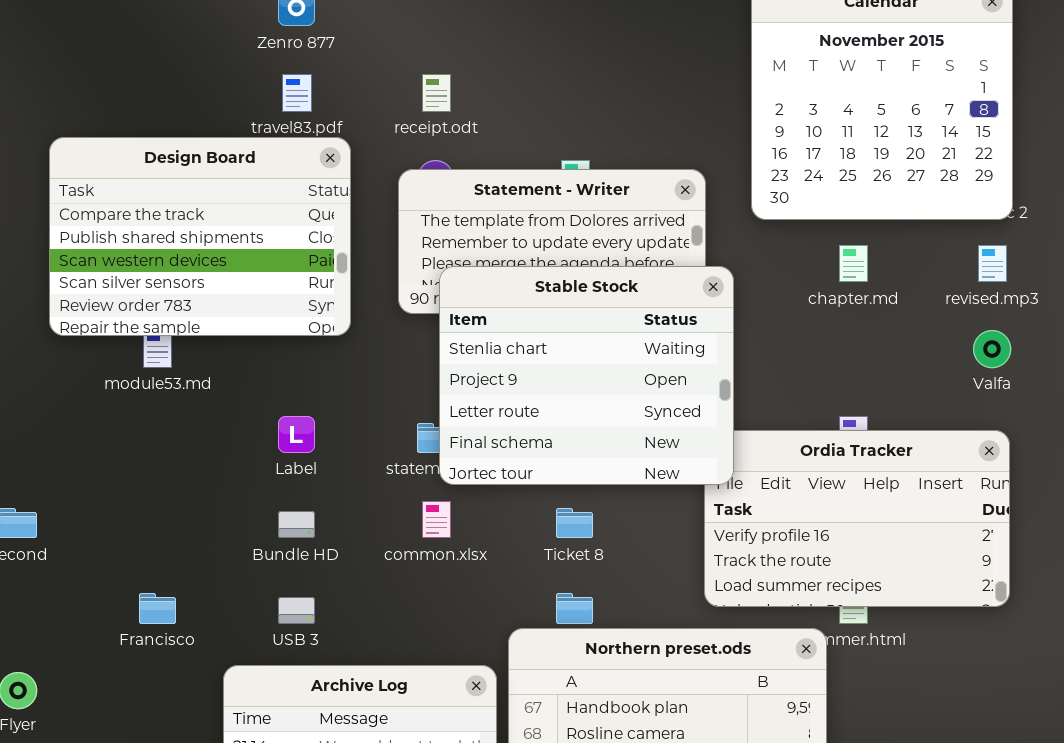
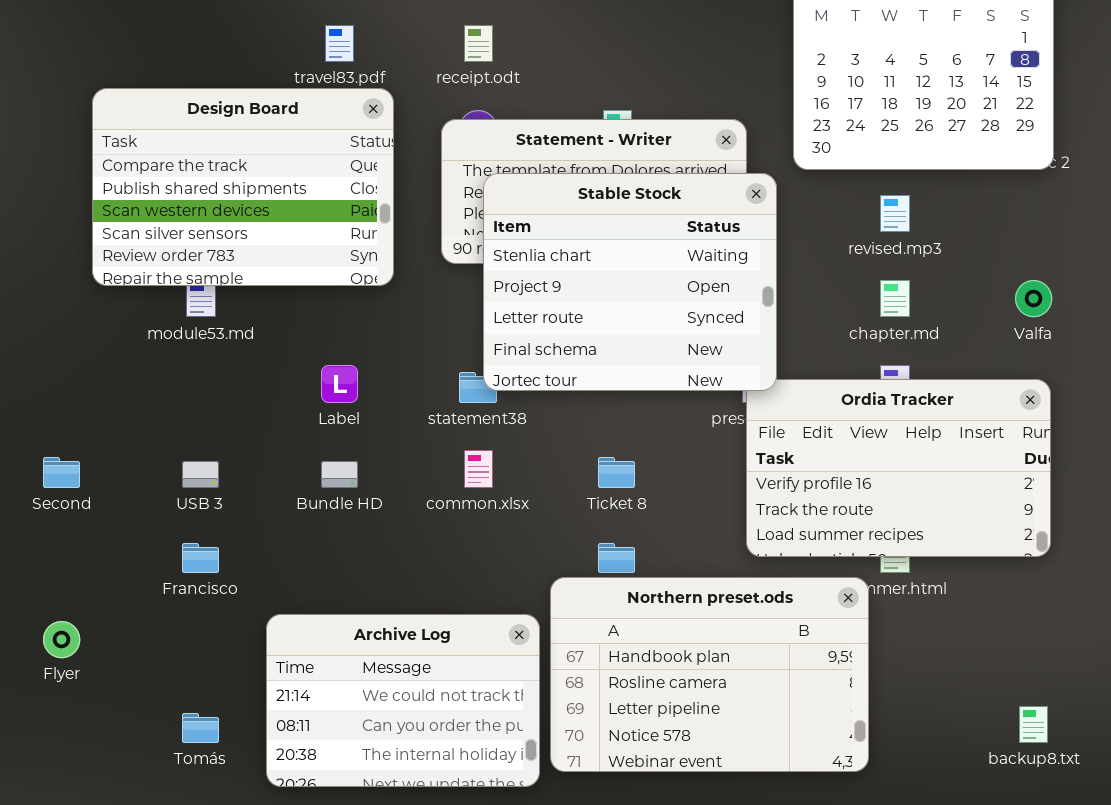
chapter.md: [839,245,868,282] -> [880,280,910,317], moved
revised.mp3: [978,245,1007,282] -> [880,195,910,232], moved
Stable Stock: [439,266,734,485] -> [483,173,777,391], moved
USB 3: [278,597,315,624] -> [182,461,219,488], moved

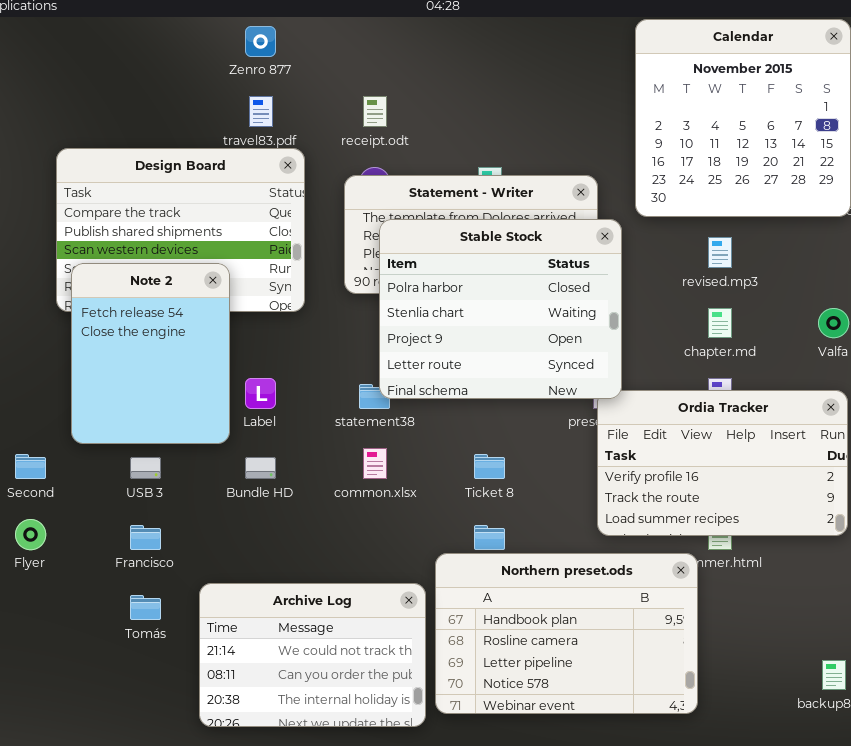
Stable Stock: [483,173,777,391] -> [379,219,622,399], scrolled up 1 row
Note 2: none -> [71,263,230,444], opened
Flyer: [43,621,80,658] -> [15,519,46,550], moved
Tomás: [182,713,219,743] -> [130,595,161,620], moved

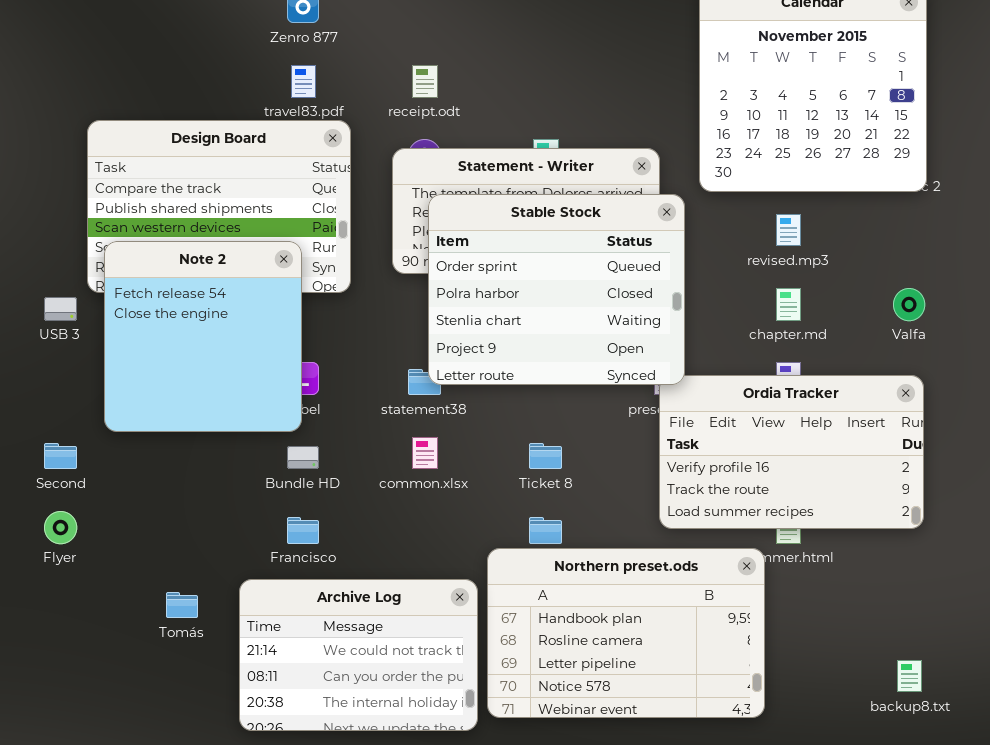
Stable Stock: [379,219,622,399] -> [428,194,685,385], scrolled up 1 row
Note 2: [71,263,230,444] -> [104,241,302,432], resized
USB 3: [130,457,161,479] -> [44,297,77,321], moved
Francisco: [130,525,161,550] -> [287,517,319,544], moved

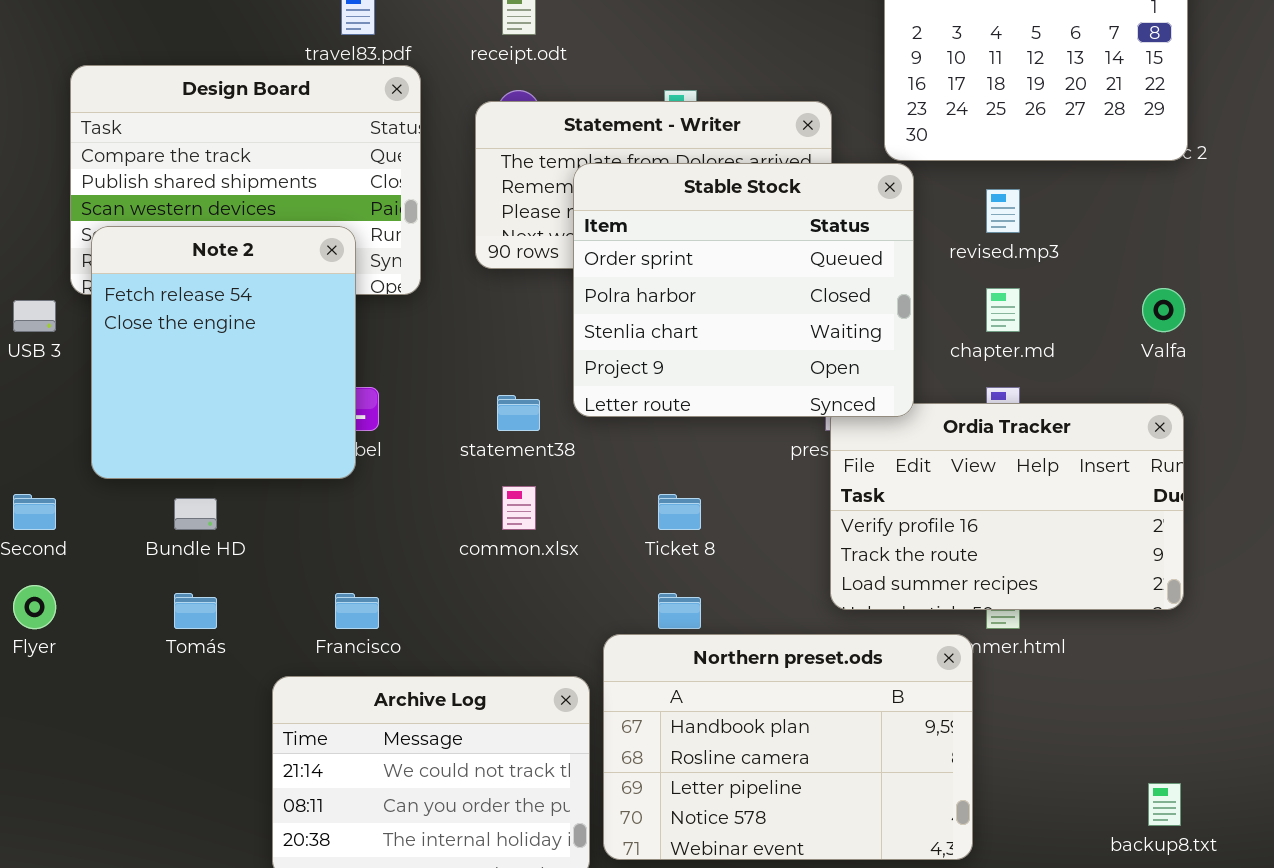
Stable Stock: [428,194,685,385] -> [573,163,914,417], moved
Bundle HD: [287,446,319,469] -> [174,498,217,530], moved
Tomás: [166,592,198,618] -> [174,593,217,629], moved

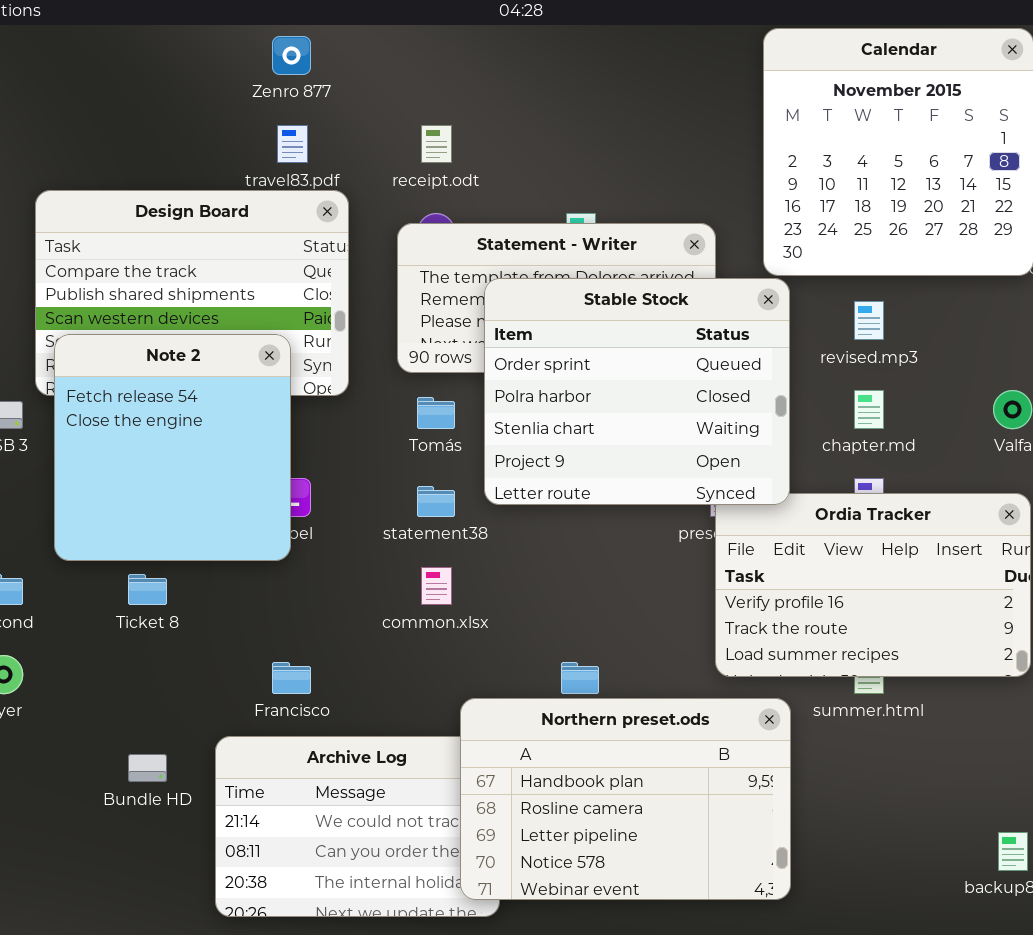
Ticket 8: [658,494,701,530] -> [128,574,167,605], moved
Bundle HD: [174,498,217,530] -> [128,754,167,782], moved
Tomás: [174,593,217,629] -> [417,397,455,429], moved
Northern preset.ods: [603,634,973,860] -> [460,698,791,900], moved

